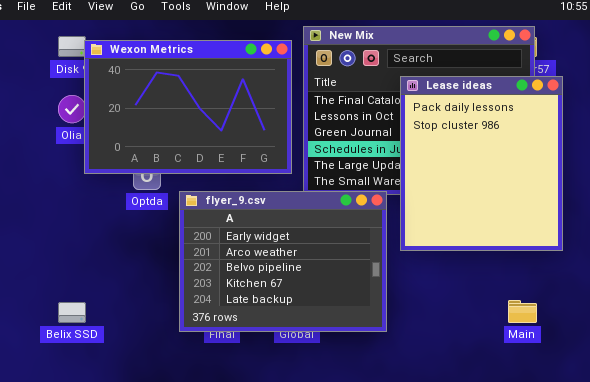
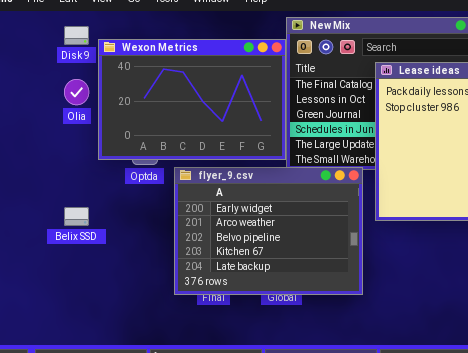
Wexon Metrics: [84,40,292,174] -> [98,39,286,160], moved
Belix SSD: [58,302,86,323] -> [64,207,89,226], moved

